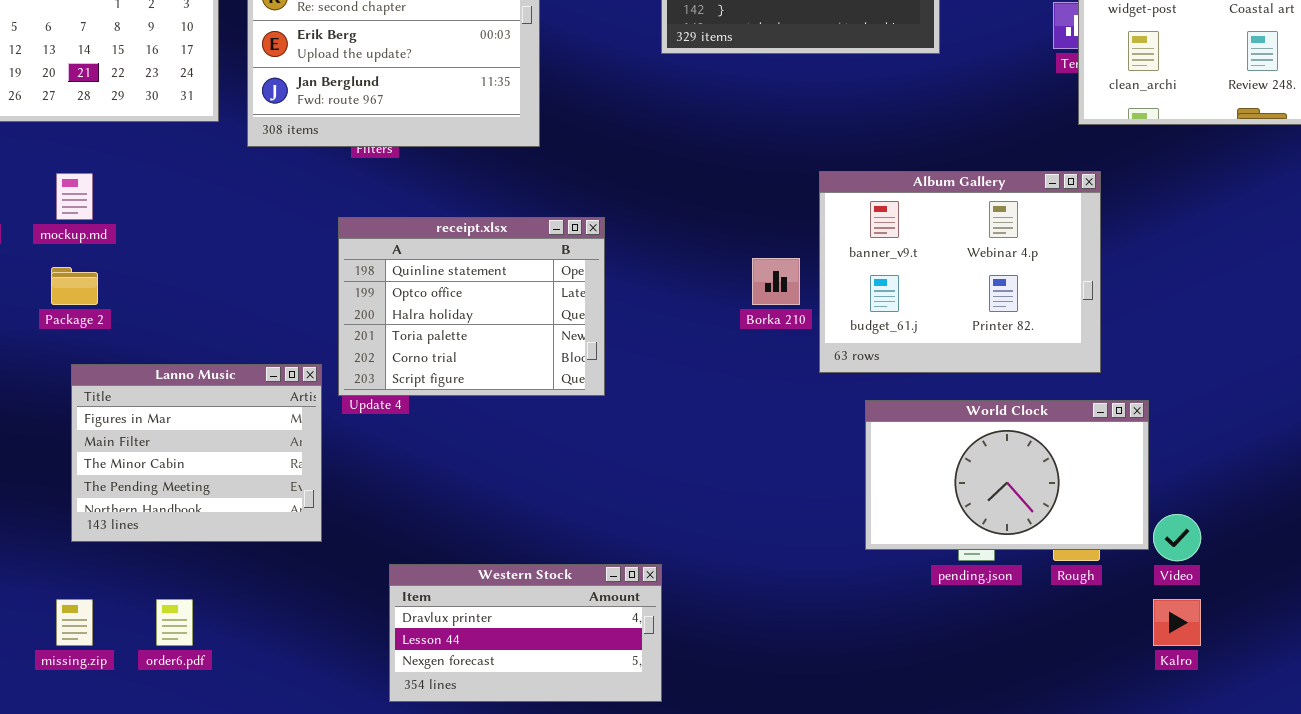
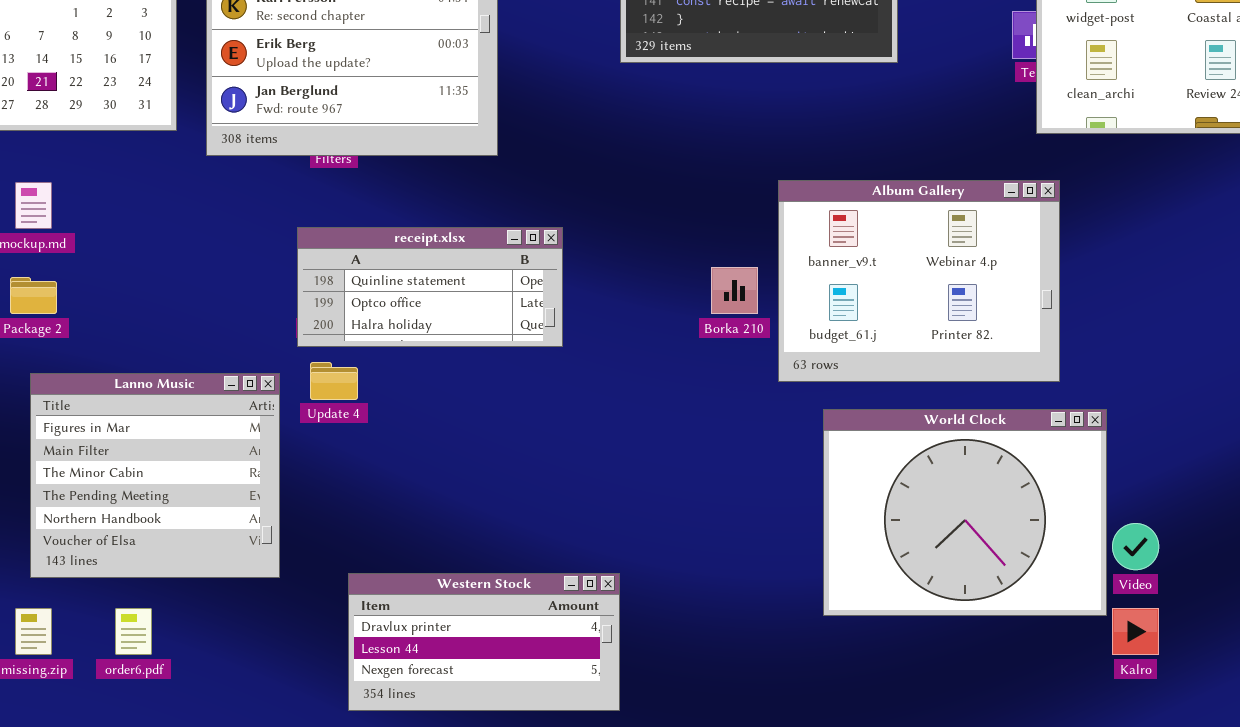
receipt.xlsx: [338,217,605,396] -> [297,227,563,347], resized
Lanno Music: [71,364,322,542] -> [30,373,280,578], resized
World Clock: [865,400,1149,550] -> [823,409,1107,616], resized

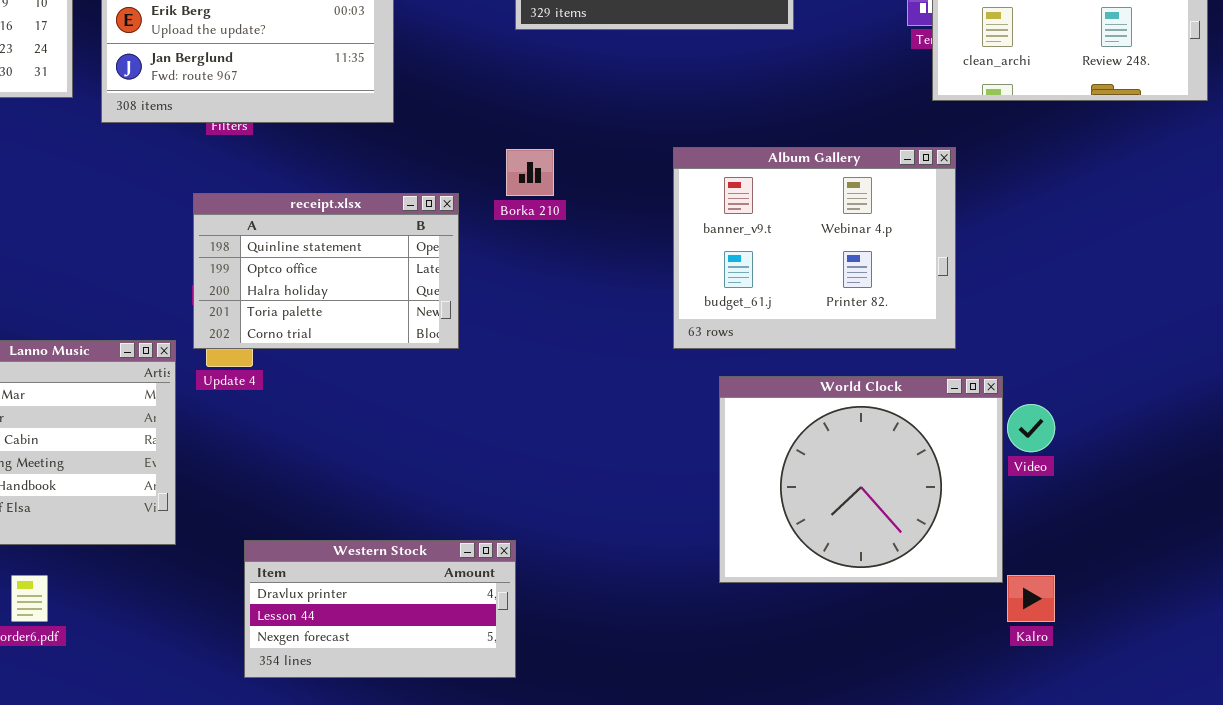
receipt.xlsx: [297,227,563,347] -> [193,193,459,349], resized
Borka 210: [711,267,758,314] -> [506,149,554,196], moved
Video: [1112,523,1159,570] -> [1007,404,1055,452], moved

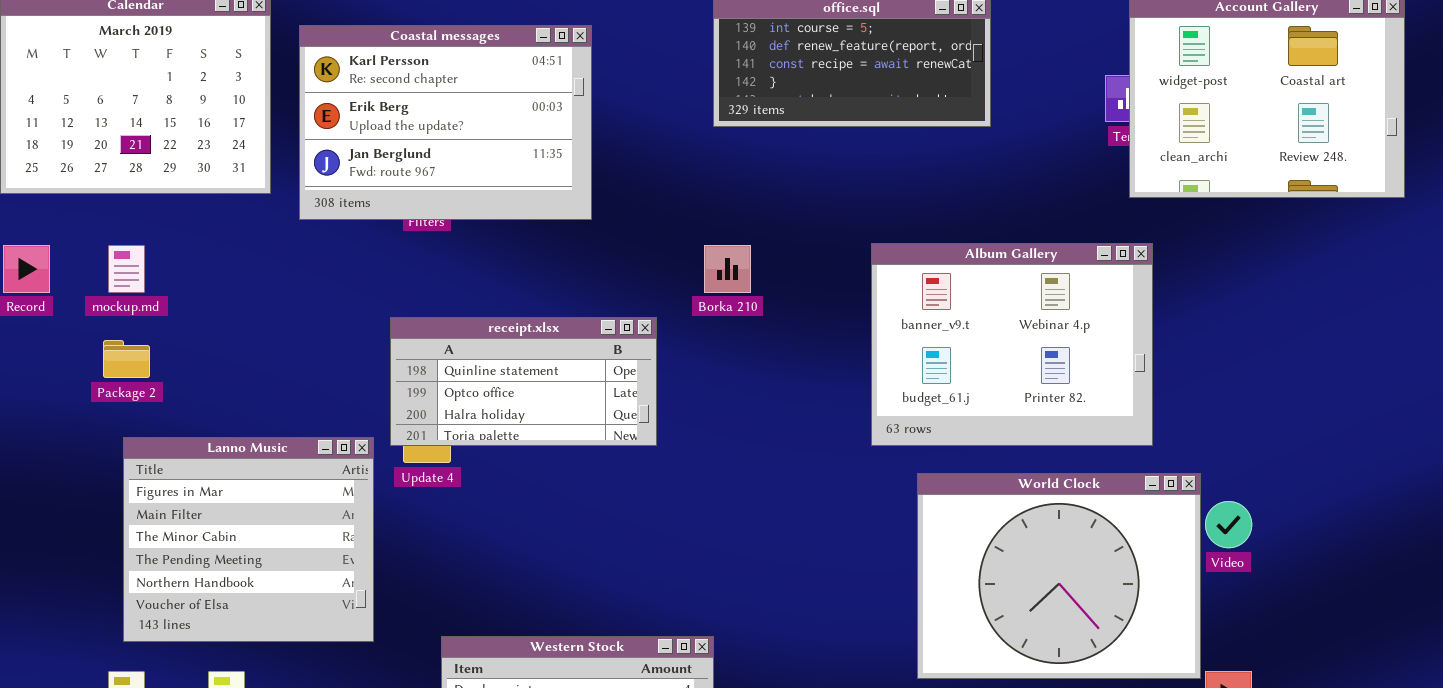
receipt.xlsx: [193,193,459,349] -> [390,317,657,446], resized

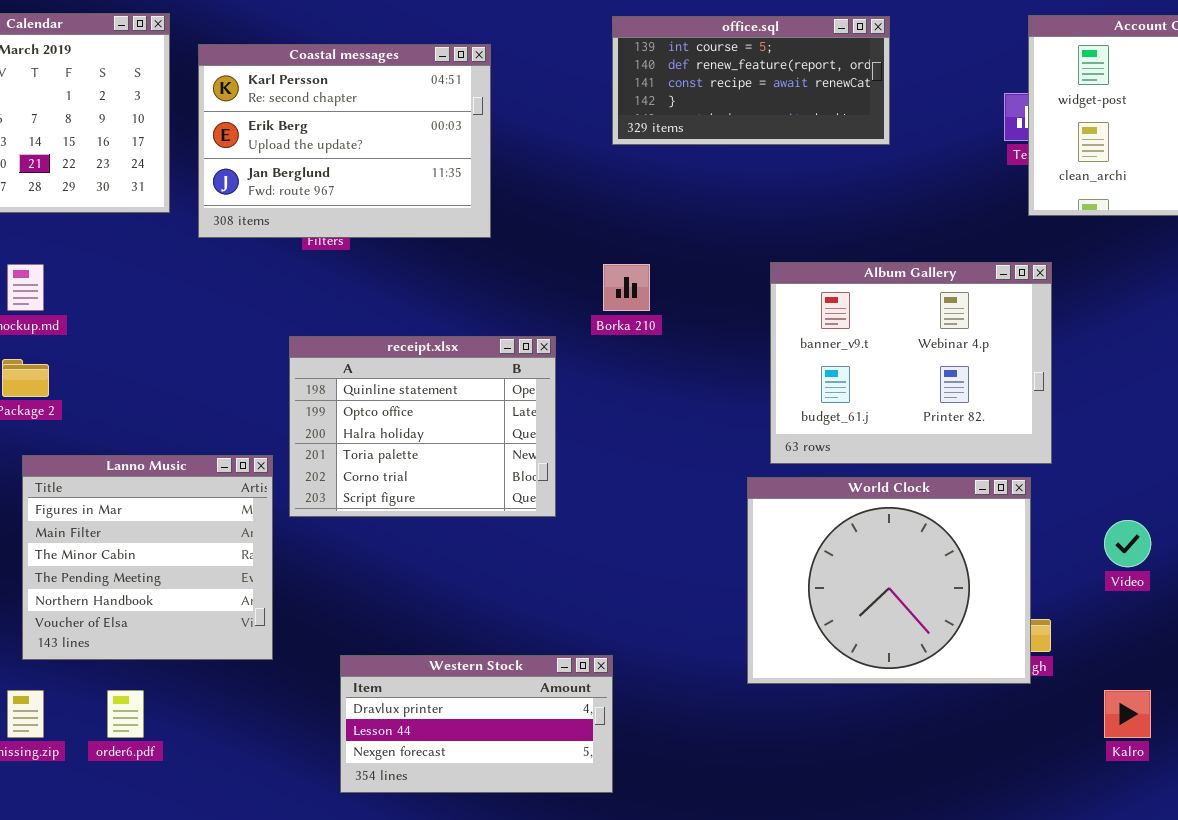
receipt.xlsx: [390,317,657,446] -> [289,336,556,517], resized
World Clock: [917,473,1201,679] -> [747,477,1031,684], moved

